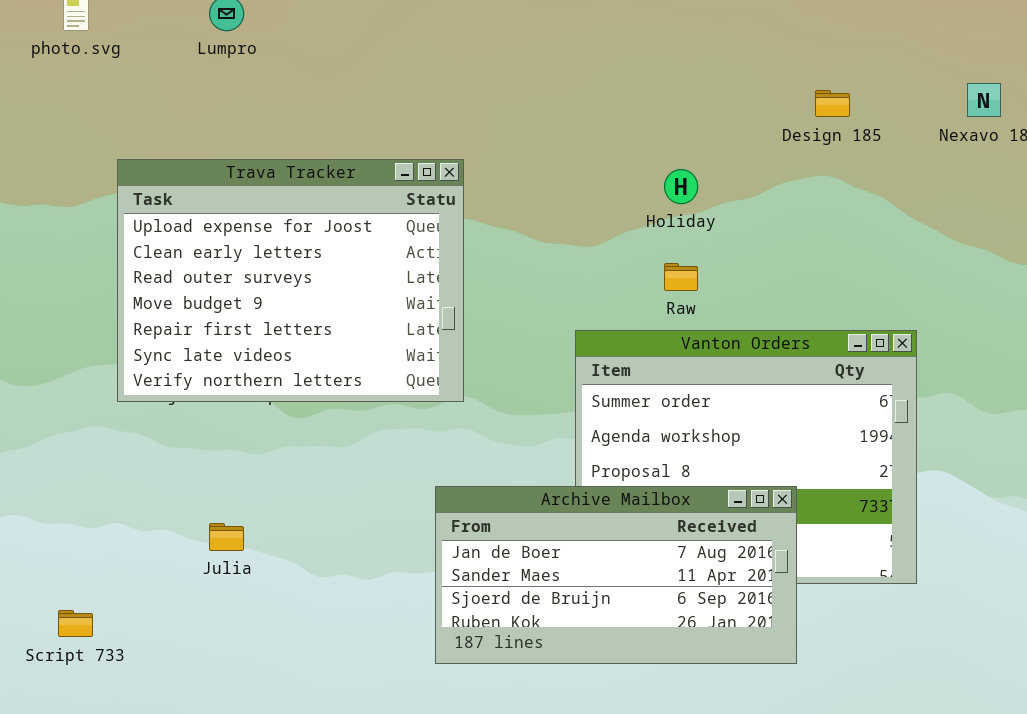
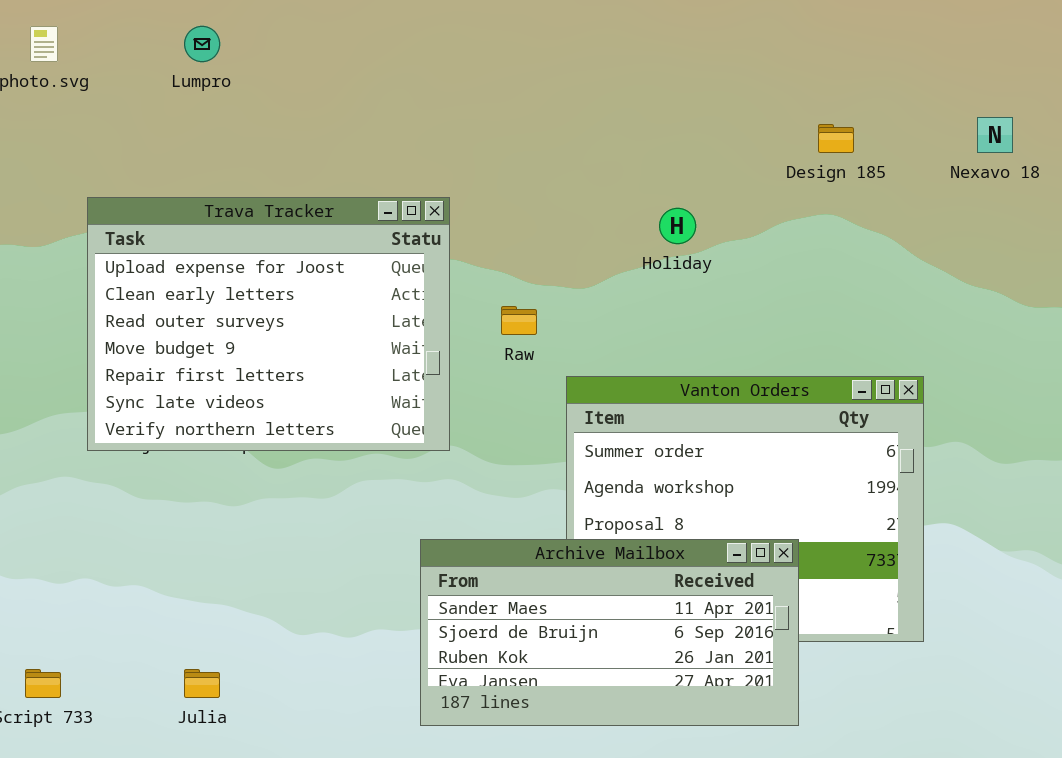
Raw: [664,263,698,291] -> [501,306,537,335], moved
Archive Mailbox: [435,486,797,664] -> [420,539,799,726], scrolled down 1 row
Julia: [209,523,244,551] -> [184,669,220,698], moved

